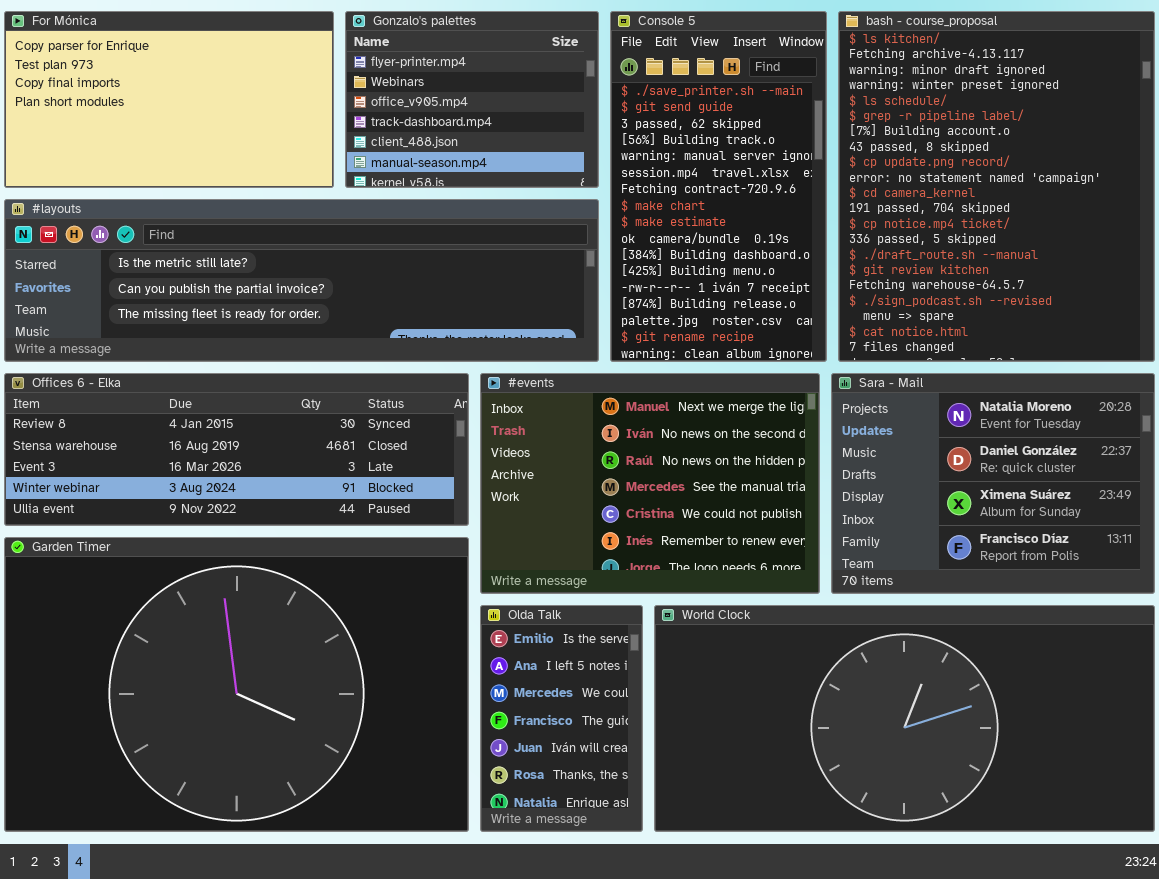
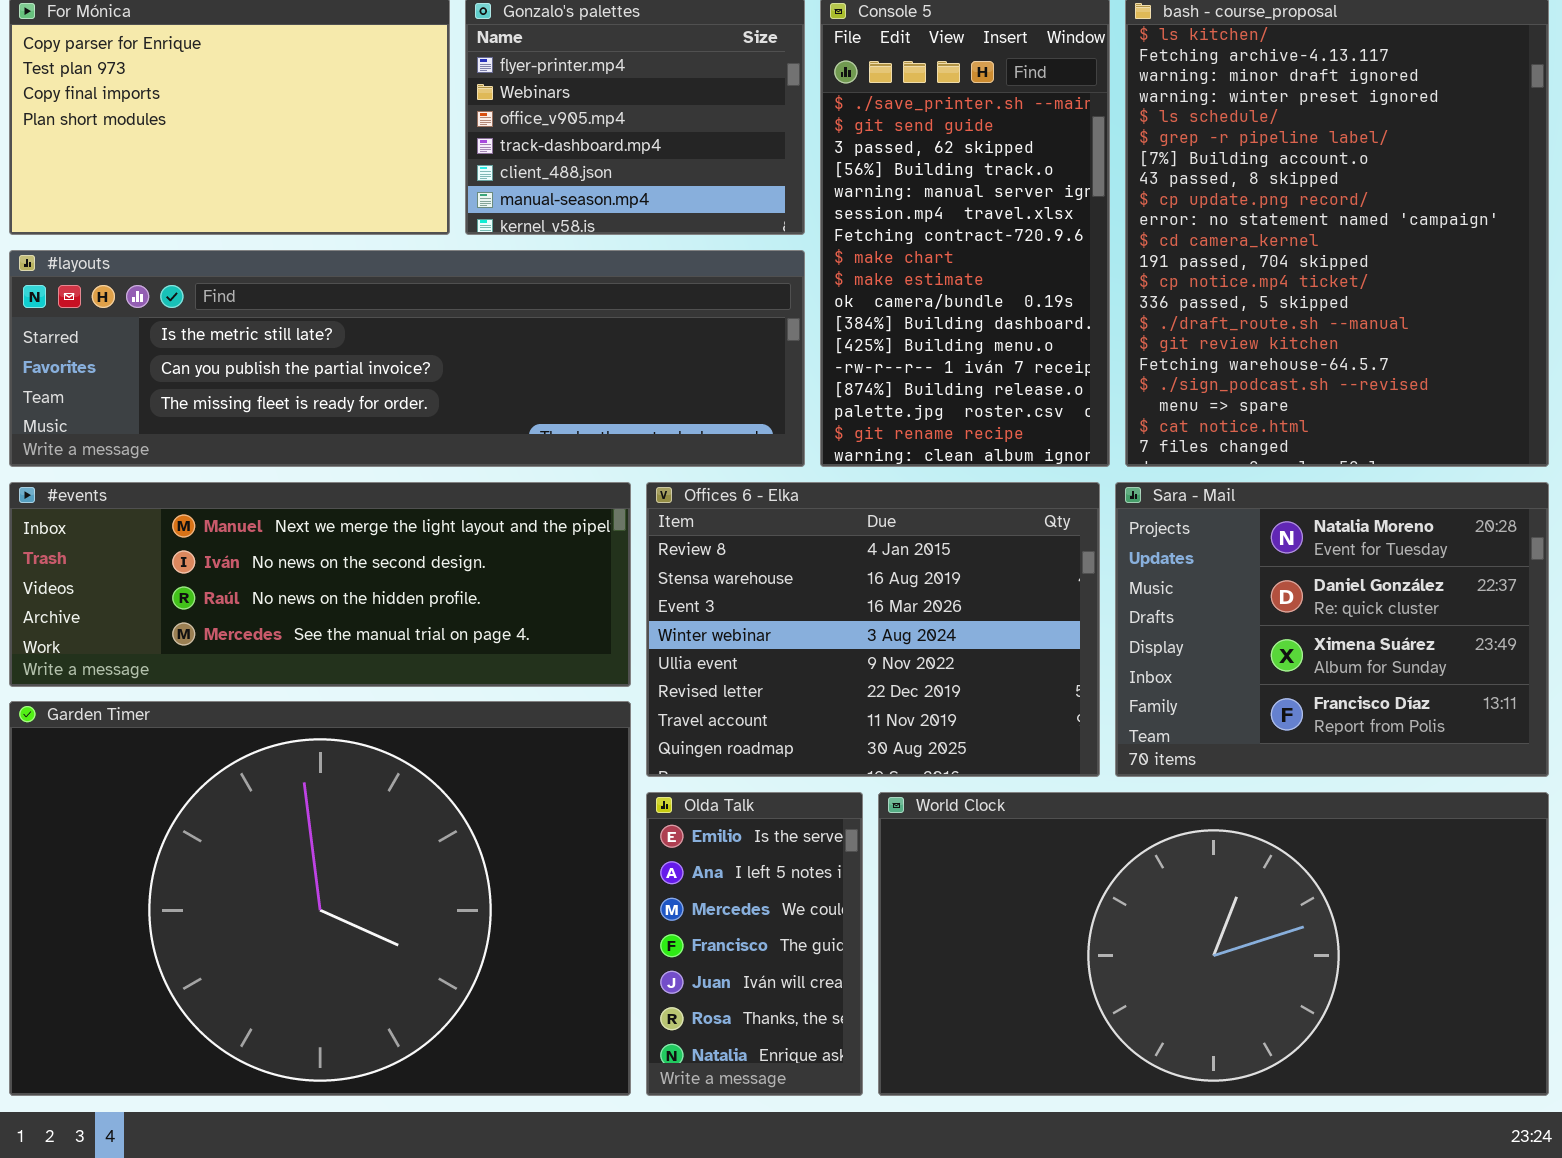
Offices 6 - Elka: [4,373,469,526] -> [646,482,1100,777], moved, resized
#events: [480,373,820,594] -> [9,482,631,687], moved, resized

